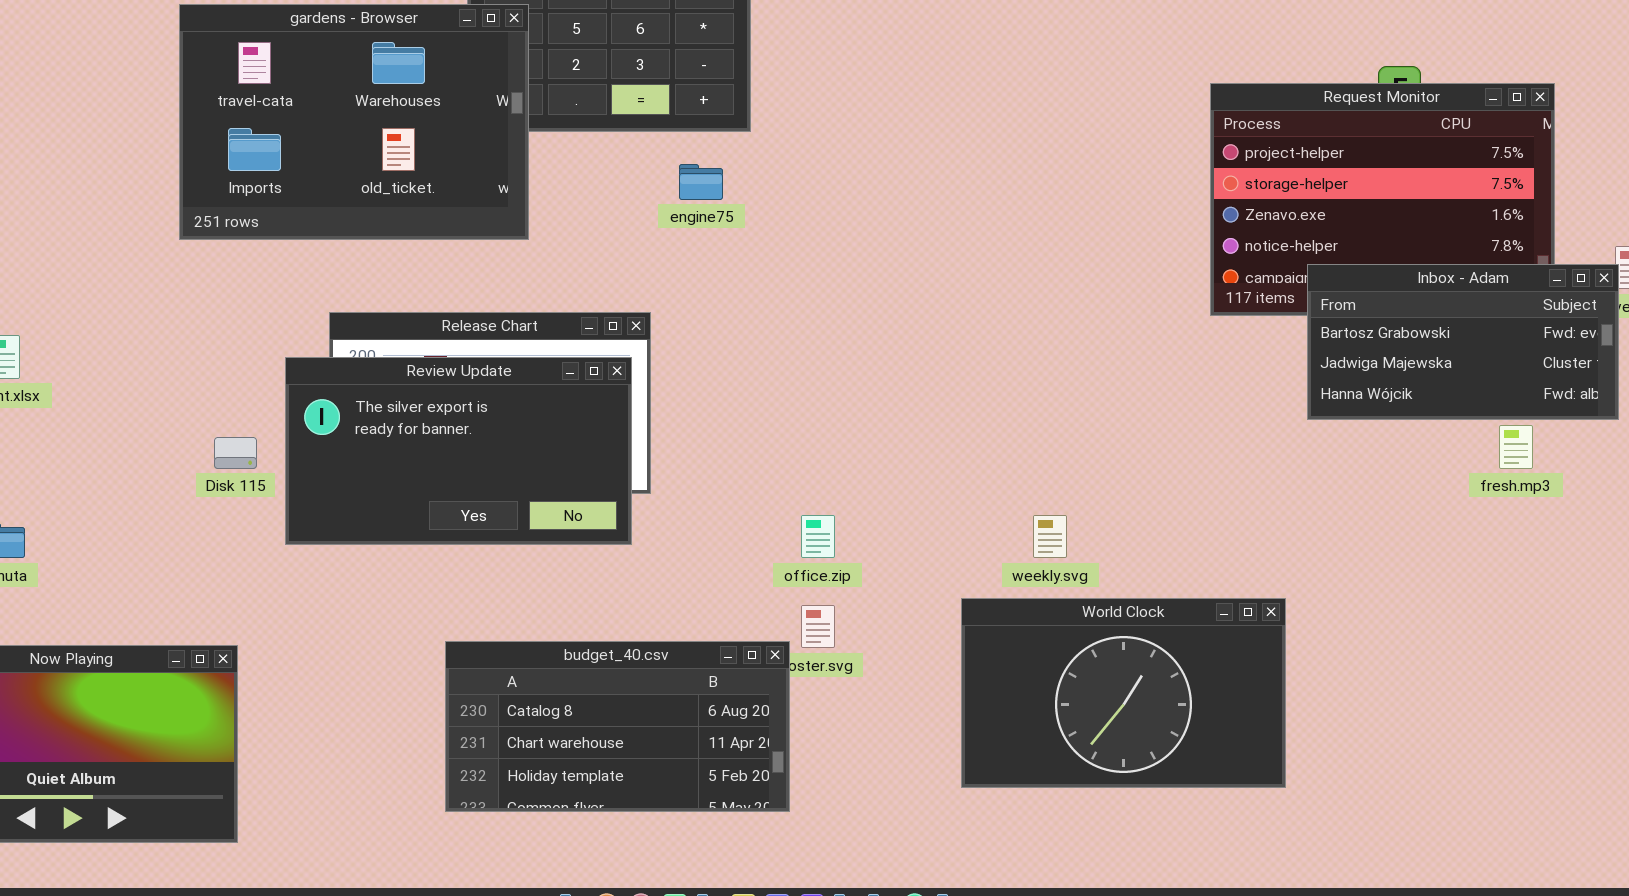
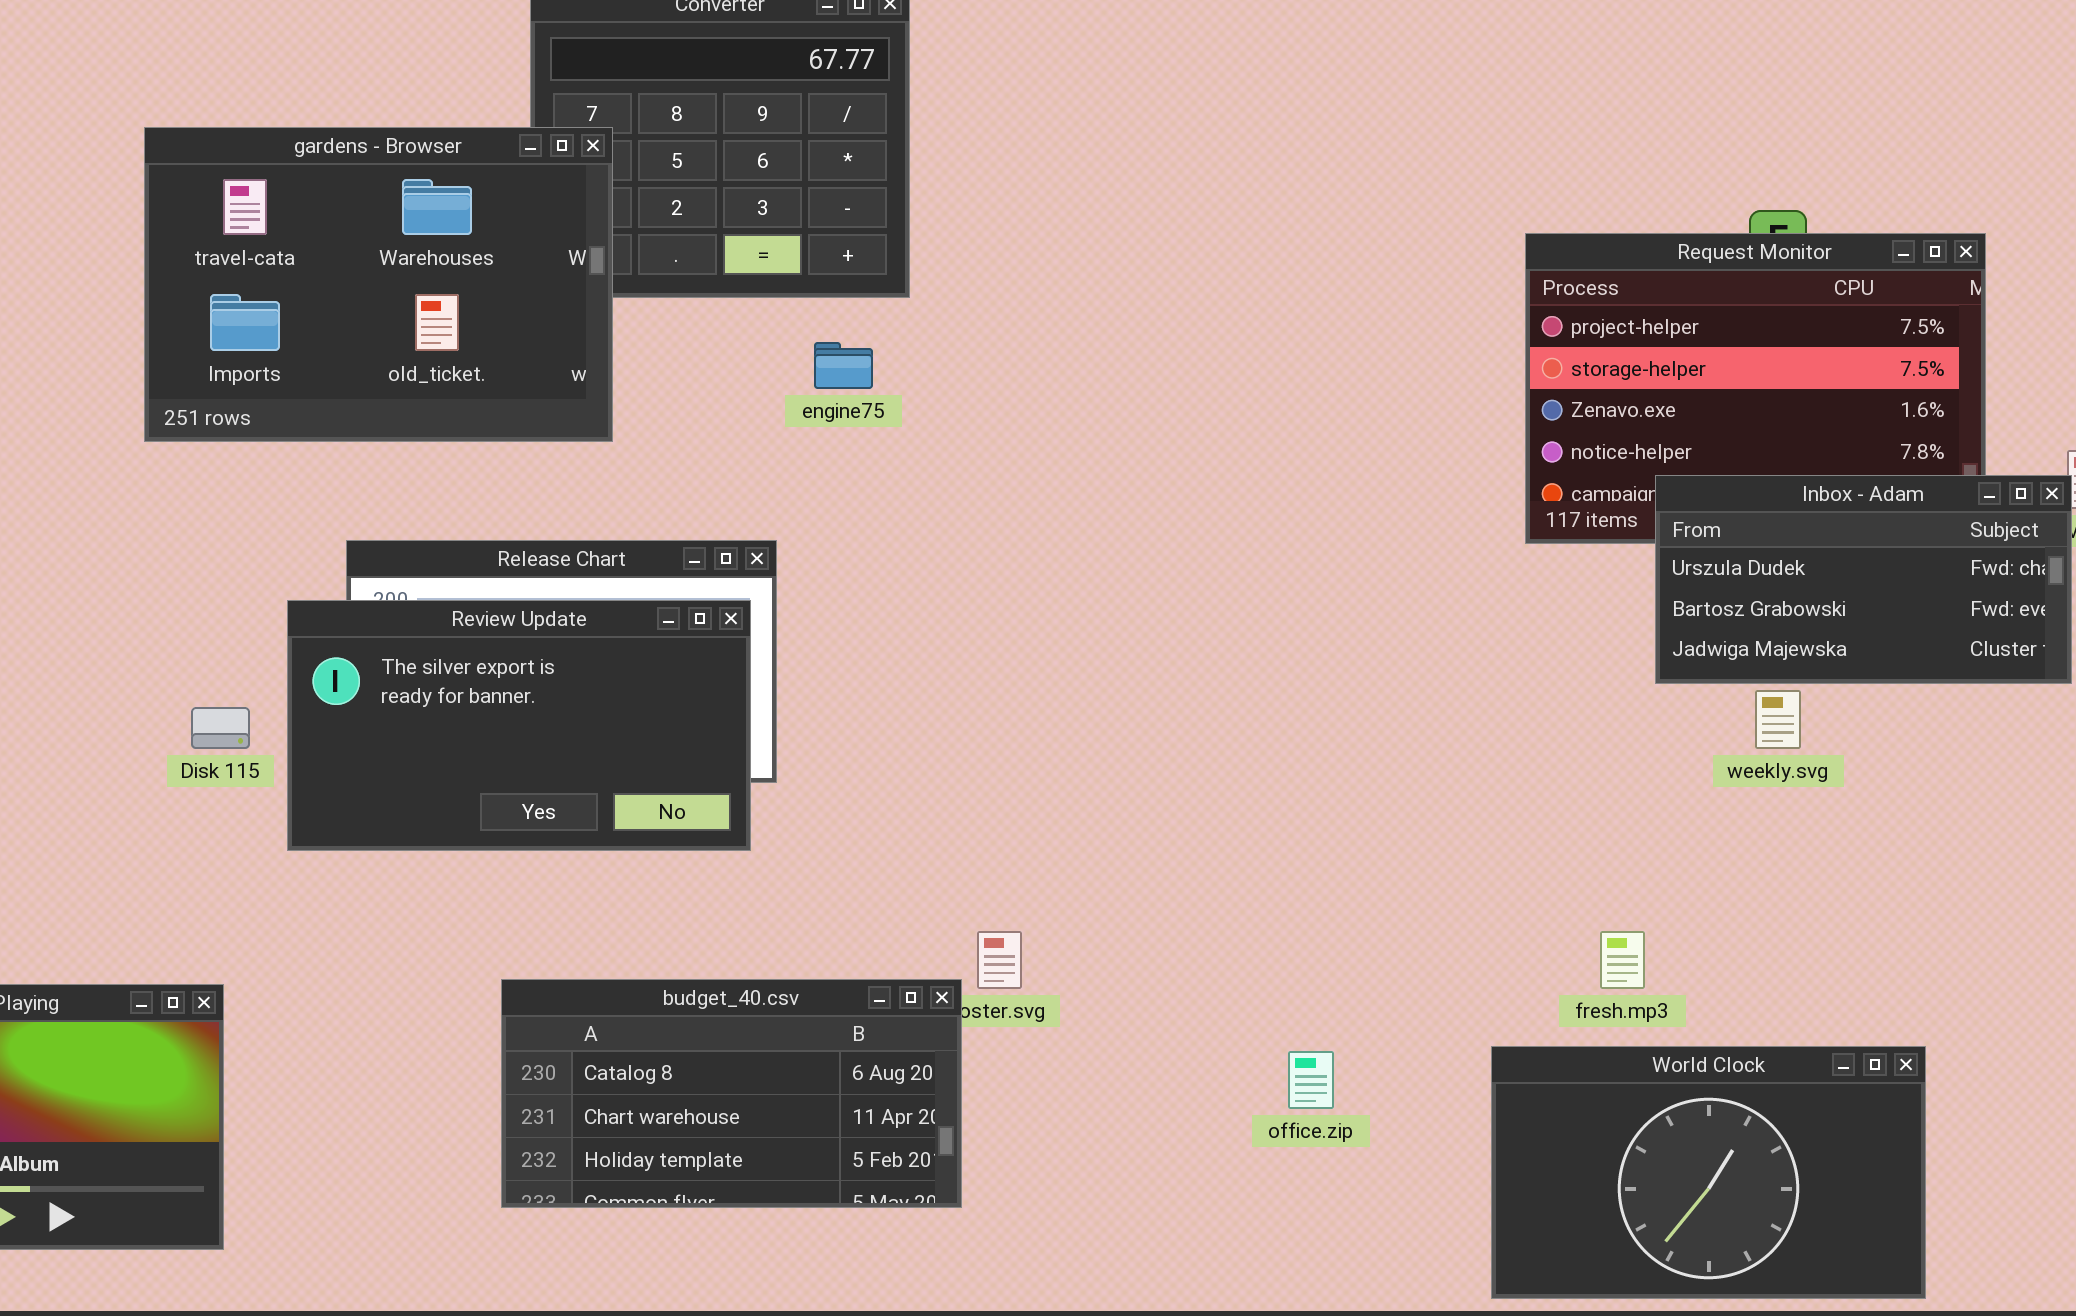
Inbox - Adam: [1307,264,1619,420] -> [1655,475,2072,684], scrolled up 1 row
fresh.mp3: [1499,425,1533,469] -> [1600,931,1645,989], moved
office.zip: [801,515,835,558] -> [1288,1051,1334,1109], moved
weekly.svg: [1033,515,1067,558] -> [1755,690,1801,749], moved
World Clock: [961,598,1286,788] -> [1491,1046,1926,1299], moved

